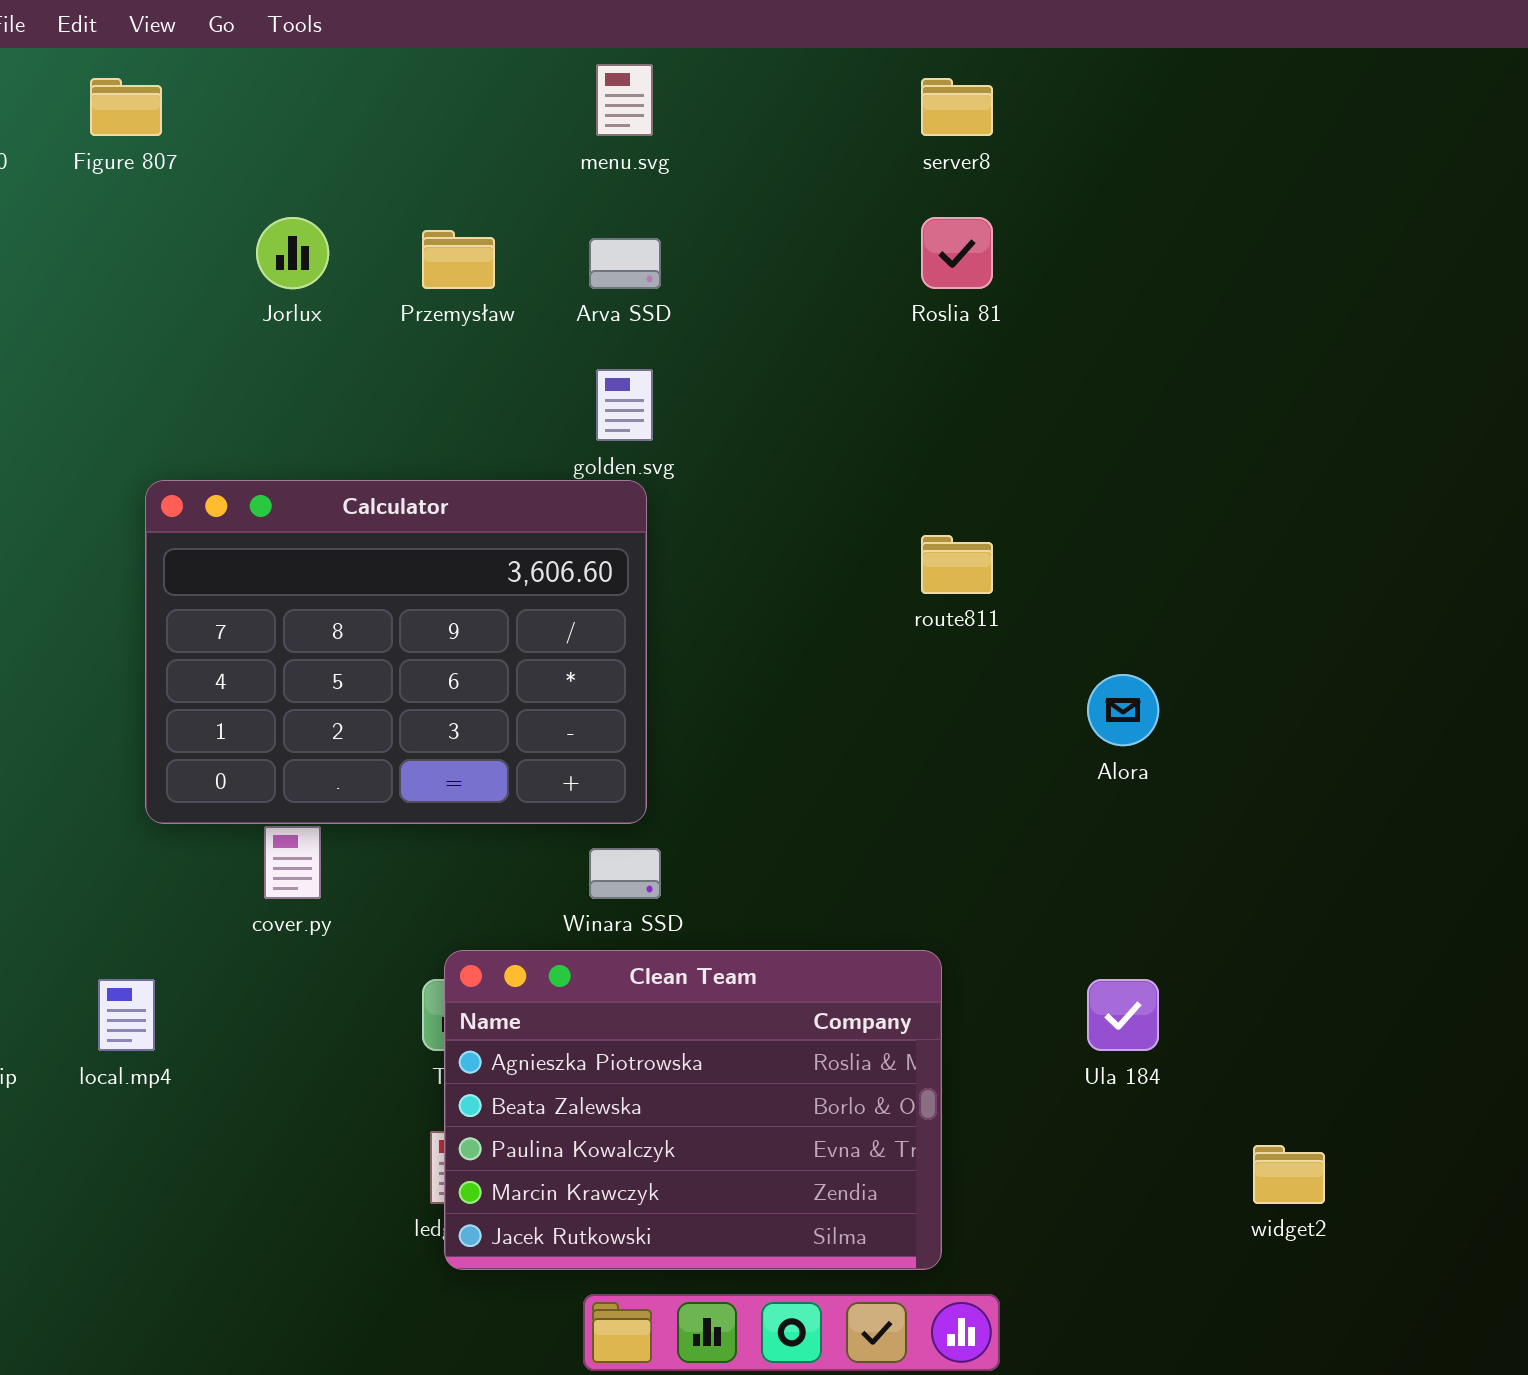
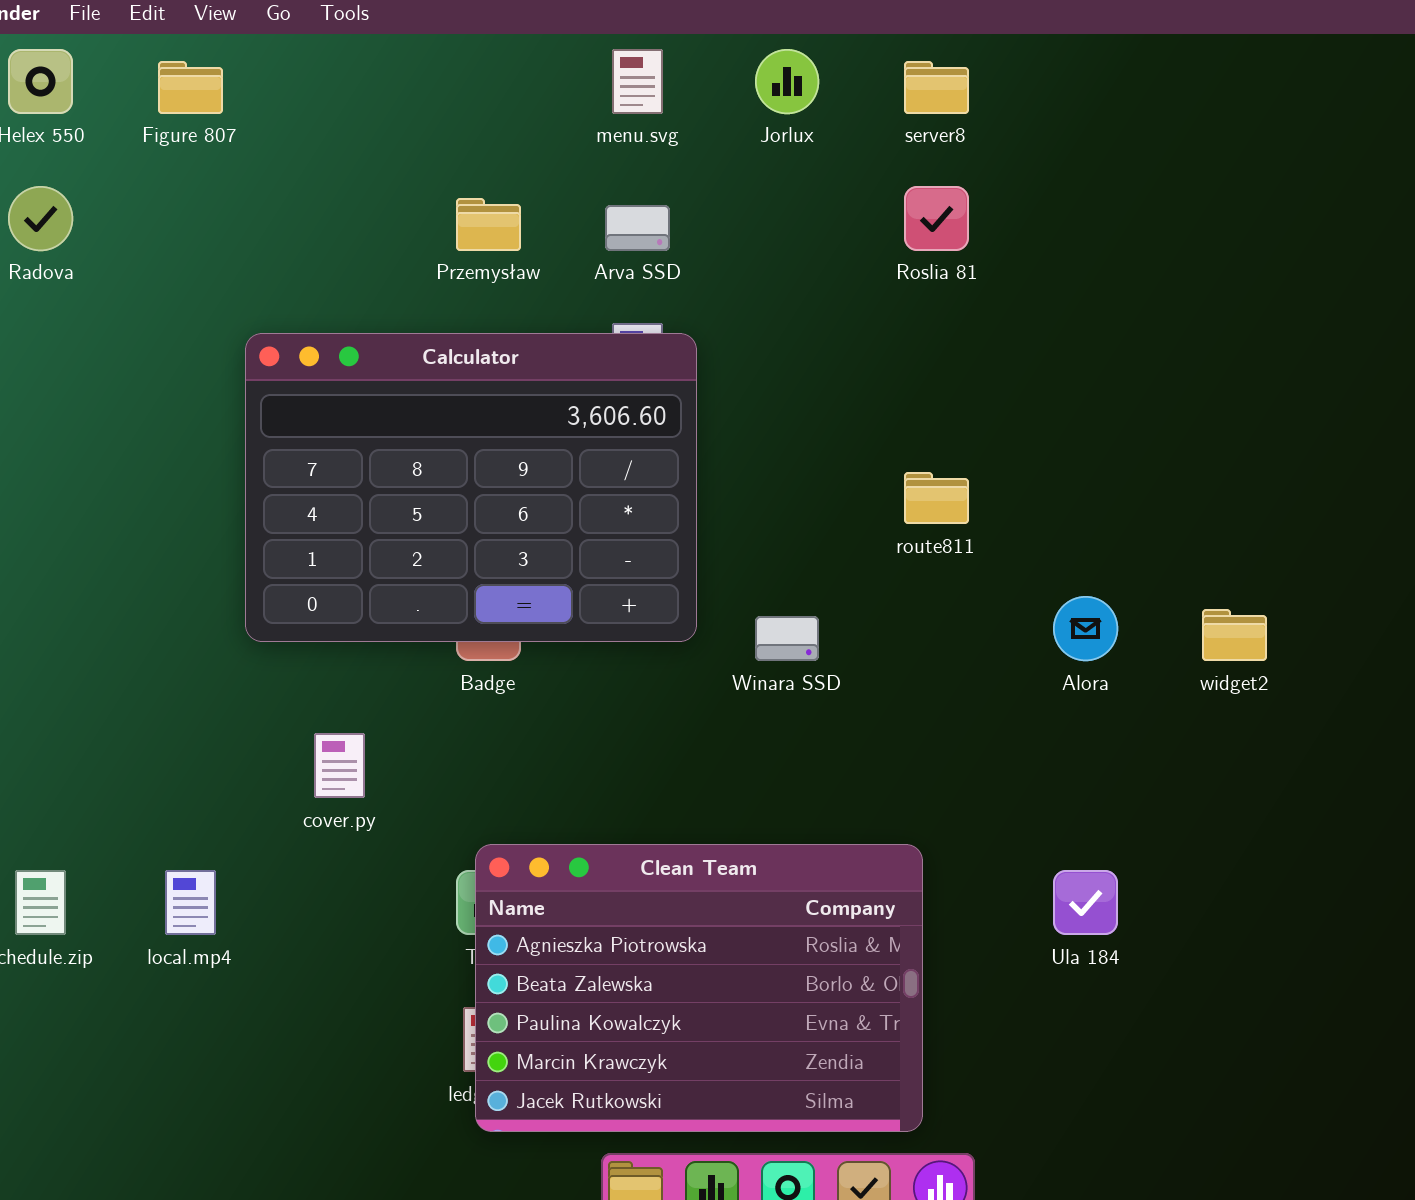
Jorlux: [256,217,329,289] -> [755,49,819,114], moved
Calculator: [145,480,647,824] -> [245,333,697,642], moved
Winara SSD: [589,848,661,899] -> [755,616,819,661], moved
widget2: [1253,1145,1325,1204] -> [1202,609,1267,661], moved

